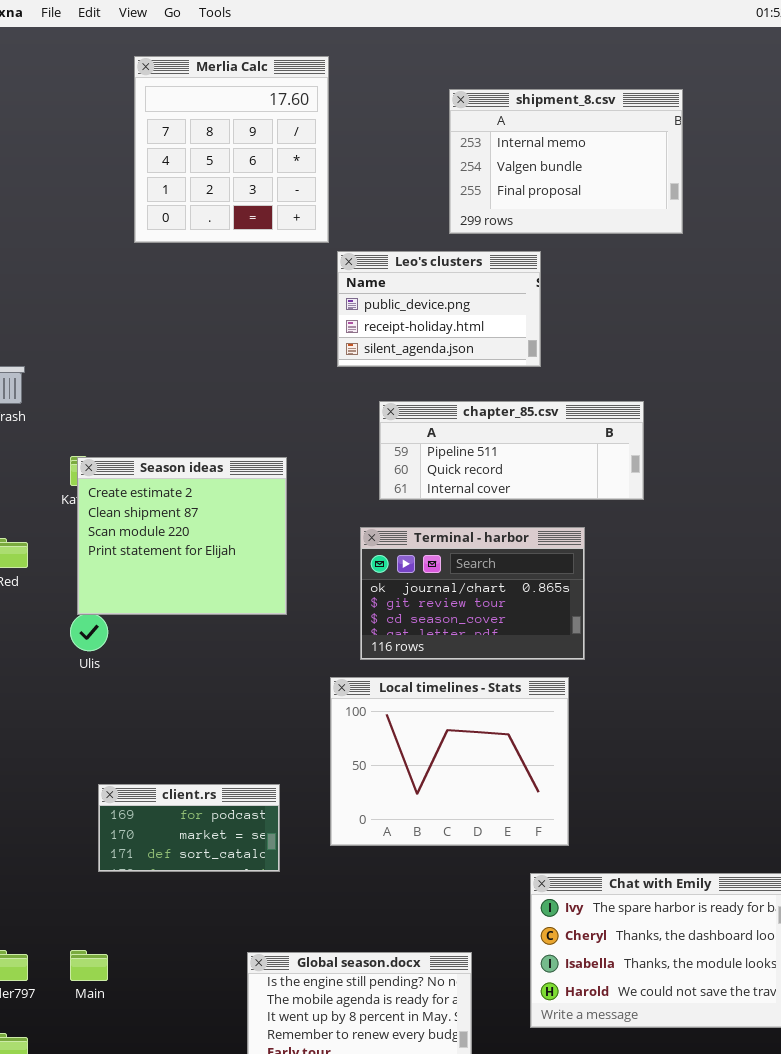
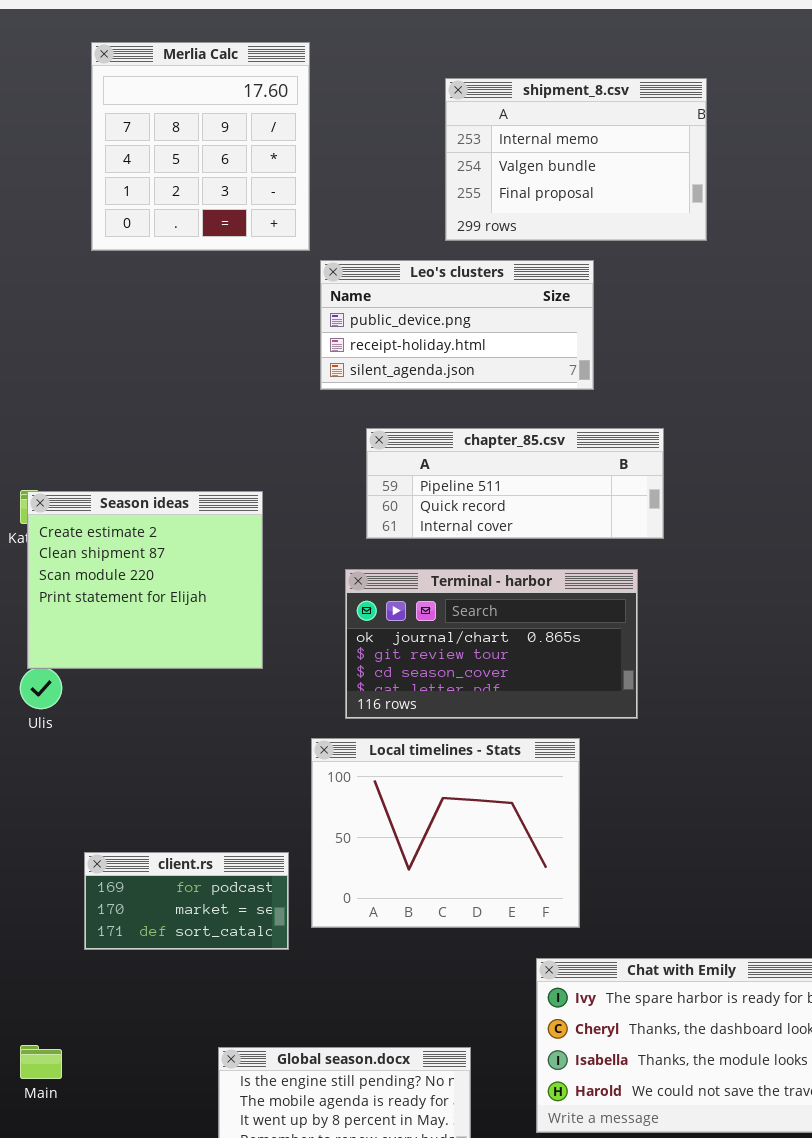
Leo's clusters: [337,251,541,367] -> [320,260,594,390], resized
Terminal - harbor: [360,527,585,660] -> [345,569,638,719], resized
client.rs: [98,784,280,872] -> [84,852,289,950], moved

